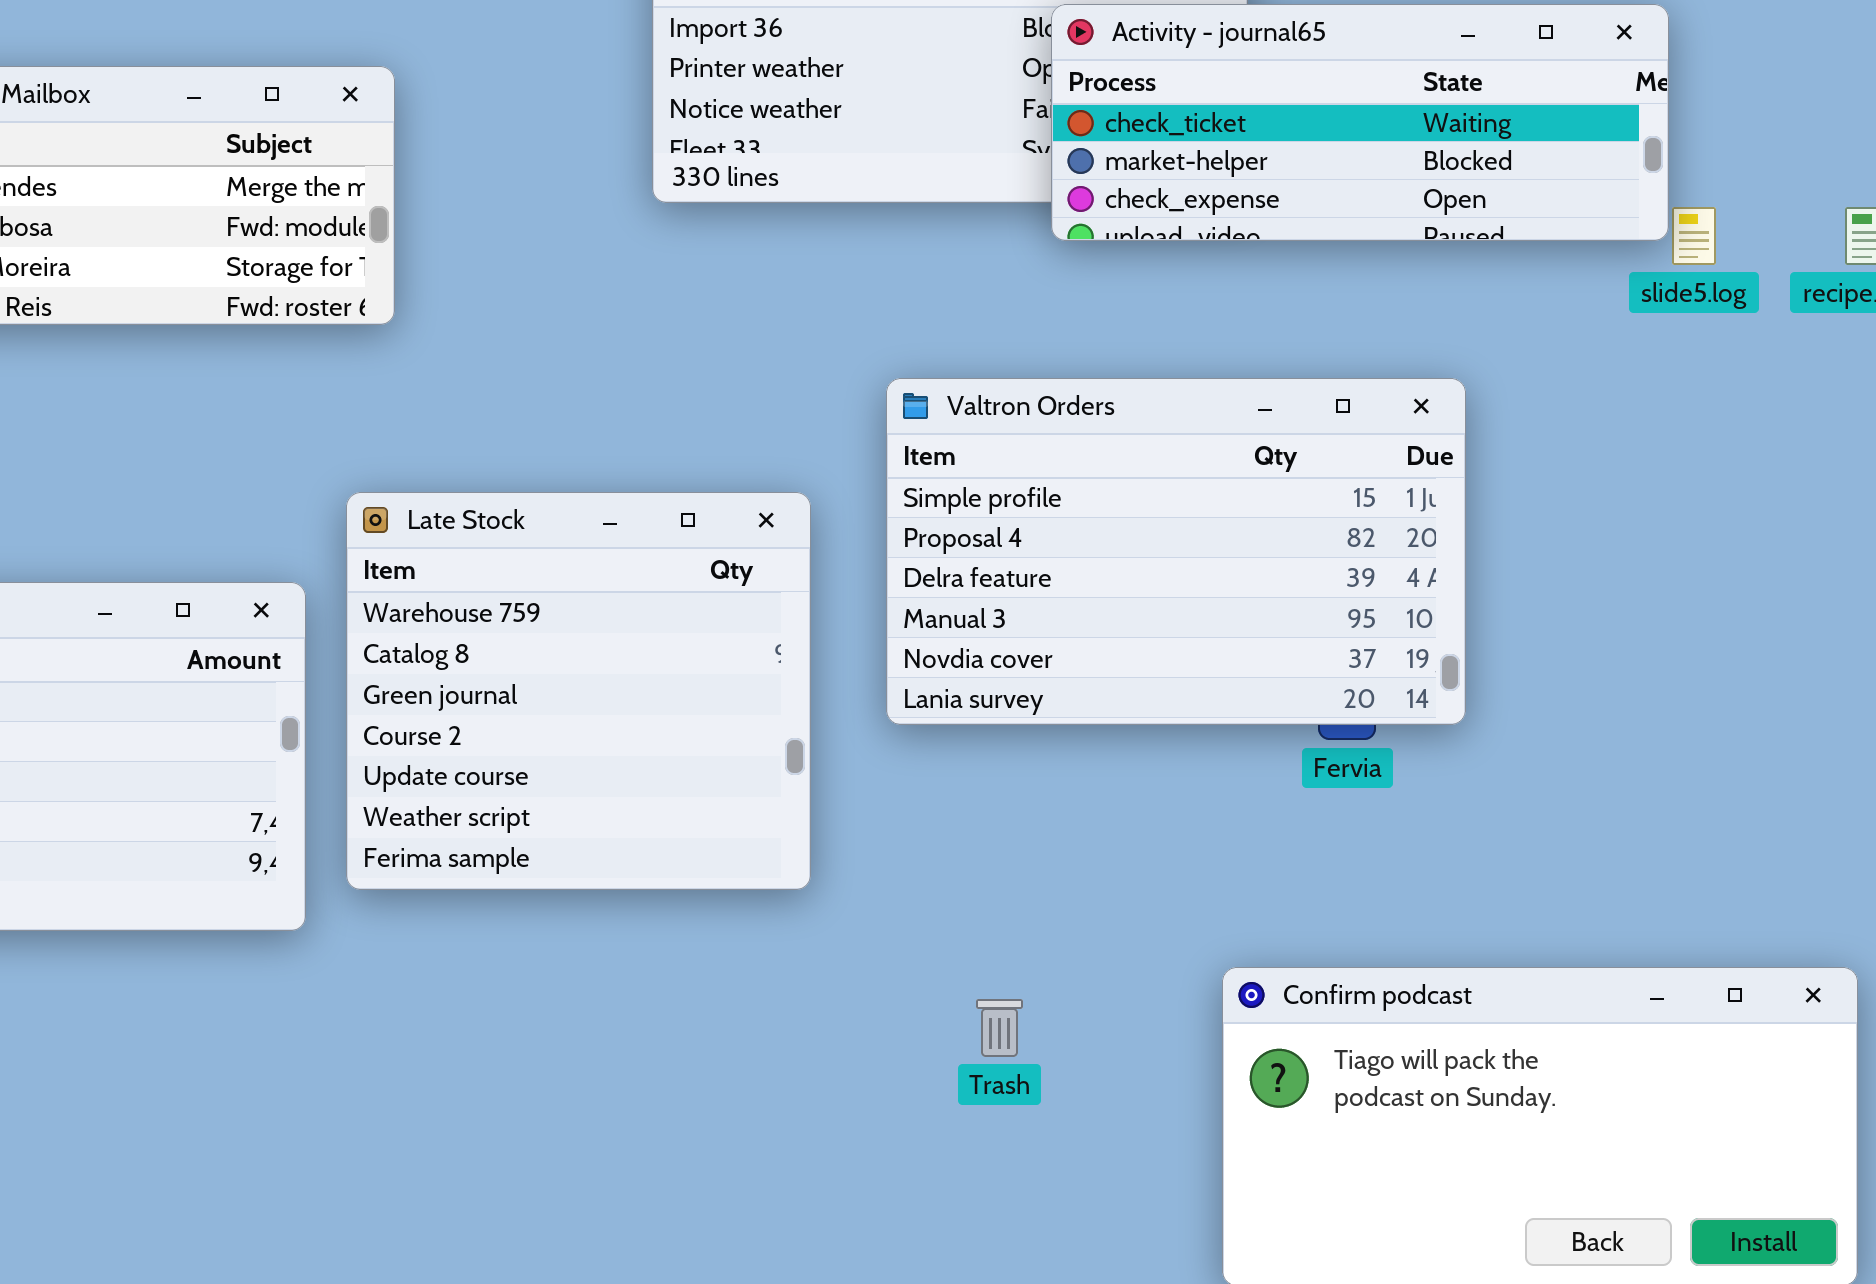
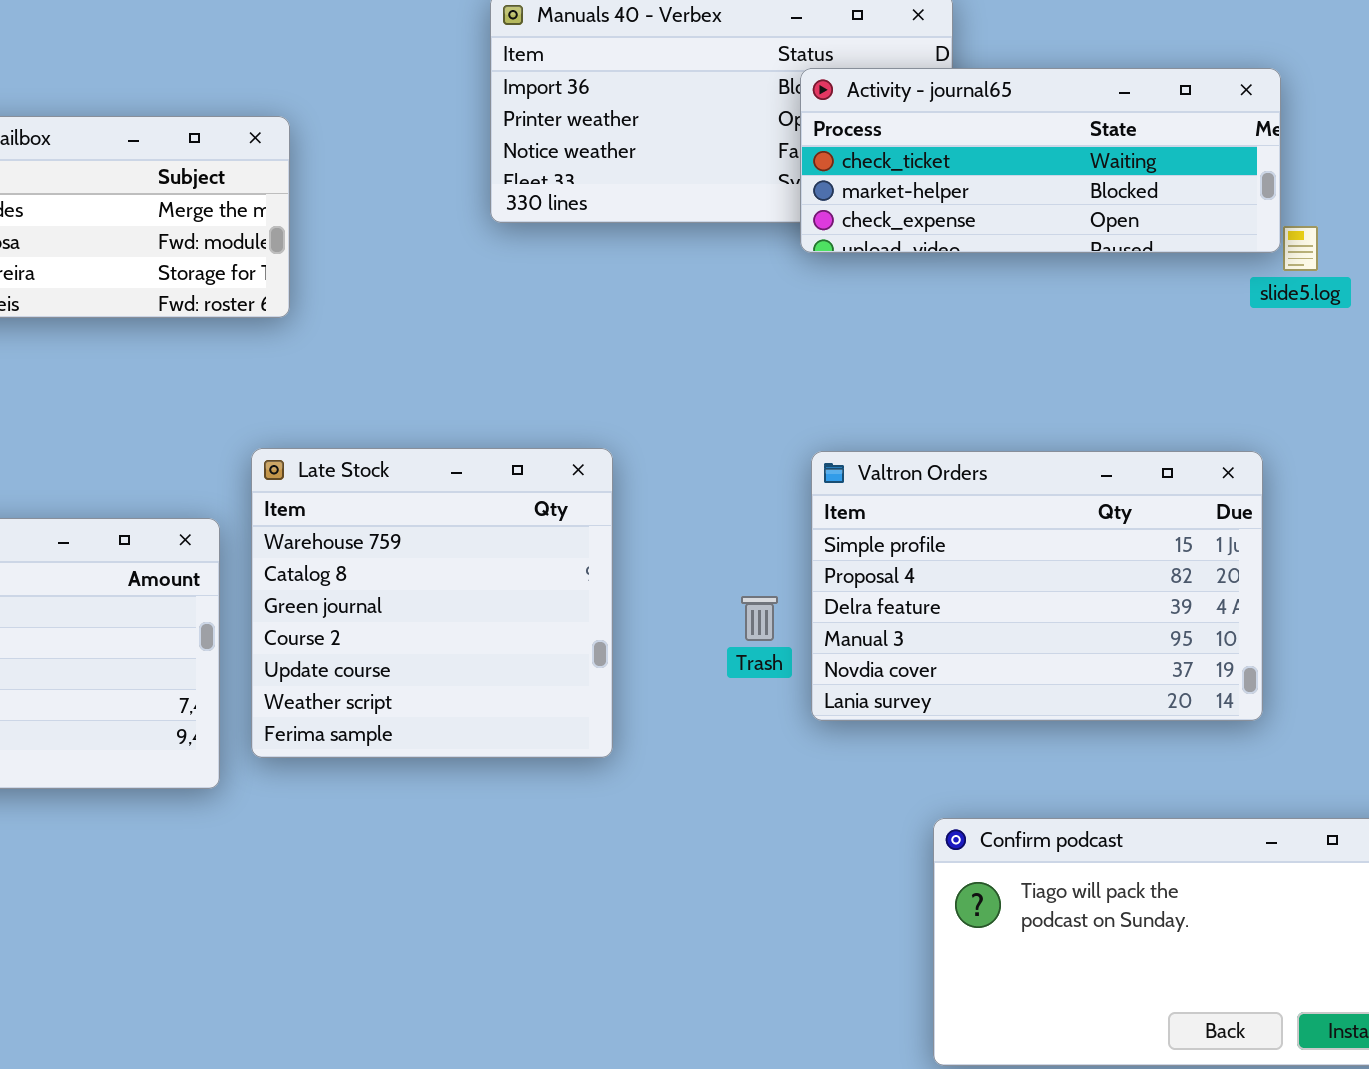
Valtron Orders: [886,378,1466,725] -> [811,451,1263,721], moved
Trash: [976,999,1023,1057] -> [741,596,778,641], moved

